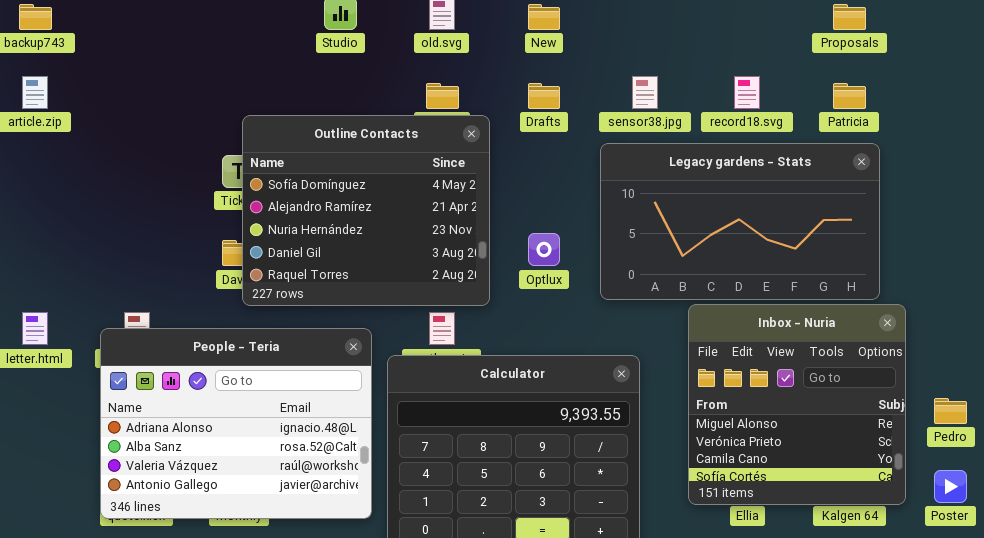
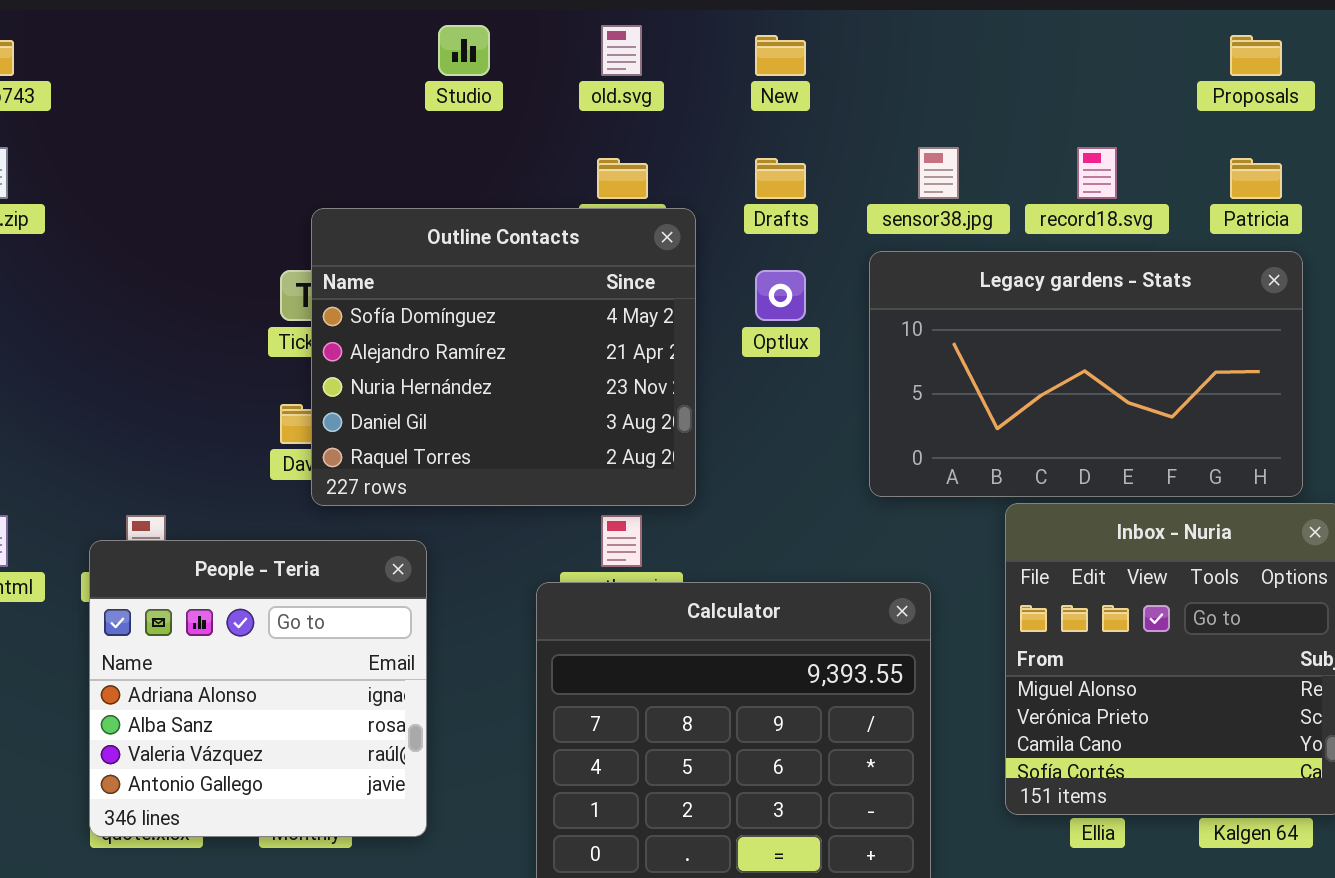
Optlux: [528,233,560,266] -> [755,270,806,321], moved
People - Teria: [100,328,372,519] -> [89,540,427,837], resized

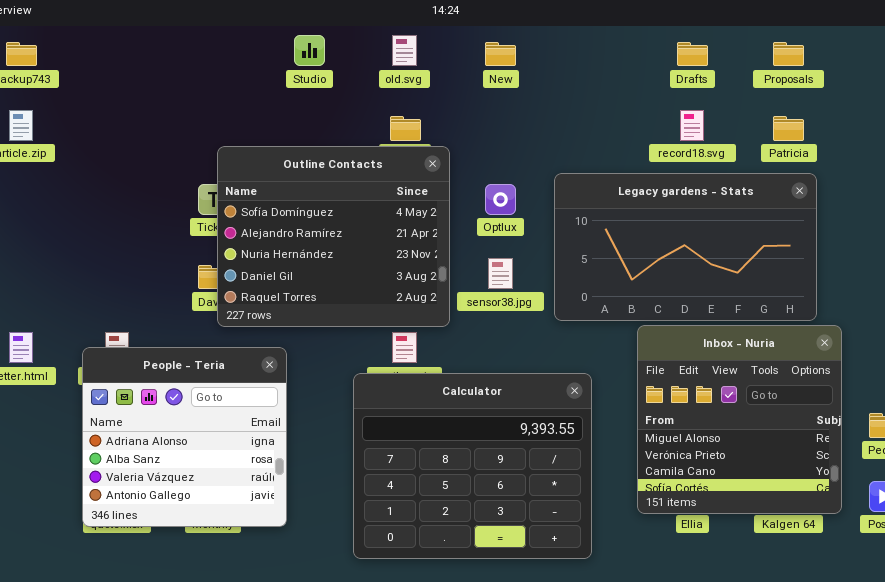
sensor38.jpg: [918,147,959,199] -> [488,258,513,289], moved
Drafts: [755,158,806,199] -> [677,42,708,66], moved

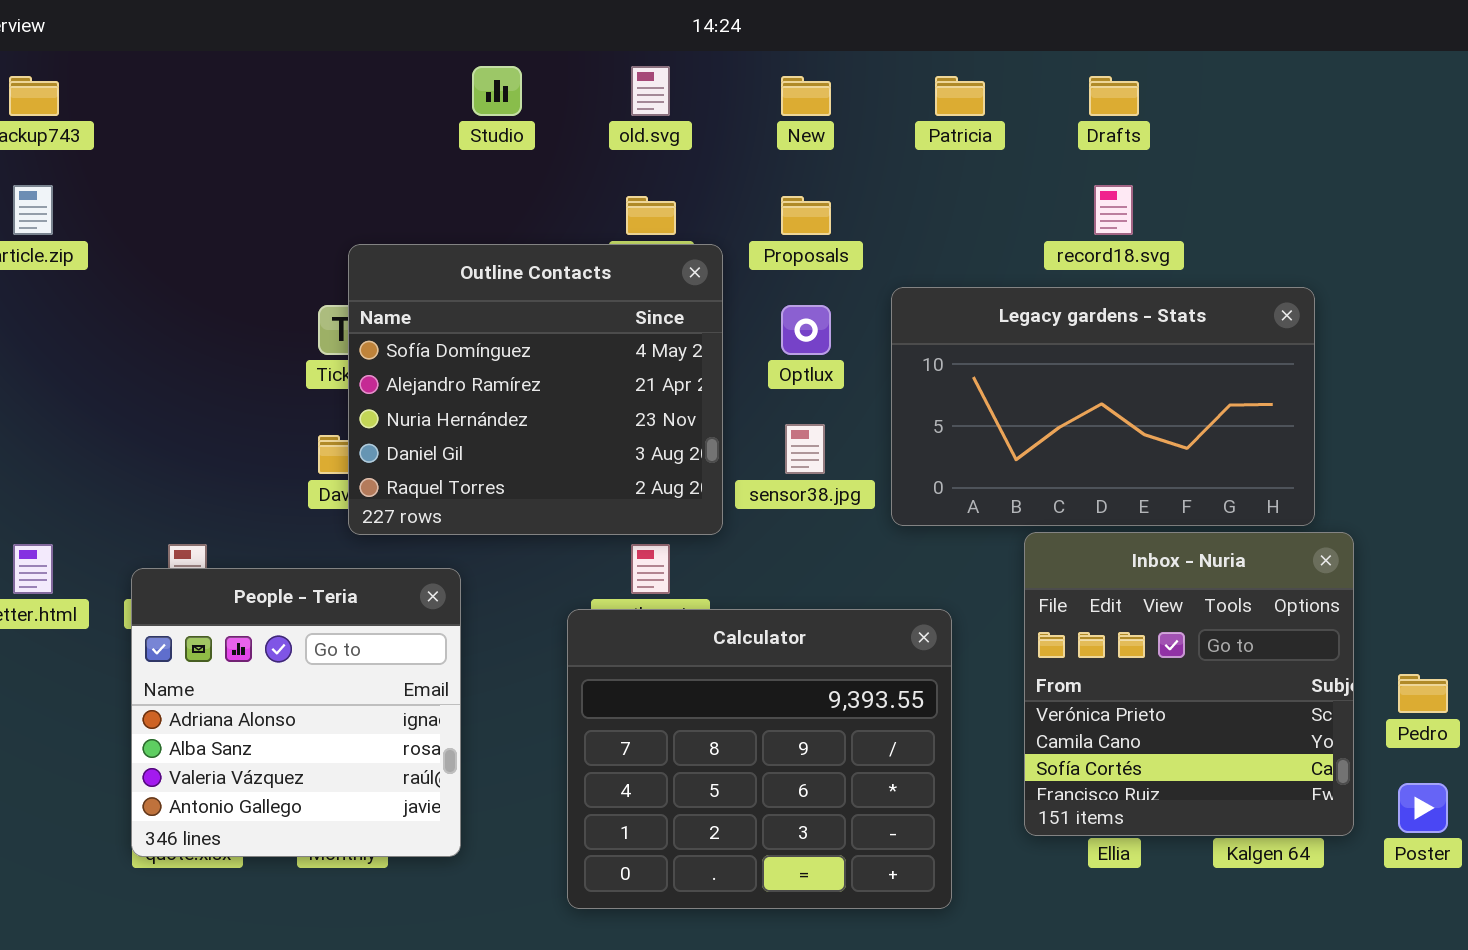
Proposals: [773,42,804,66] -> [781,196,831,235], moved
Patricia: [773,116,804,141] -> [935,76,985,116], moved
Inbox - Nuria: [637,325,842,514] -> [1024,532,1354,836], scrolled down 1 row

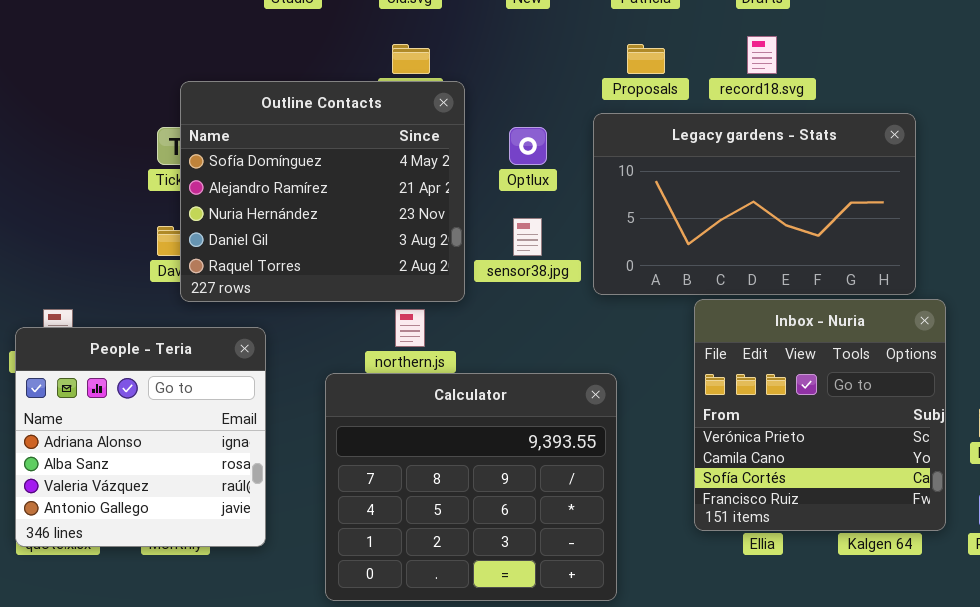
Proposals: [781,196,831,235] -> [627,44,665,74], moved
Calculator: [567,609,952,909] -> [325,373,617,601], moved

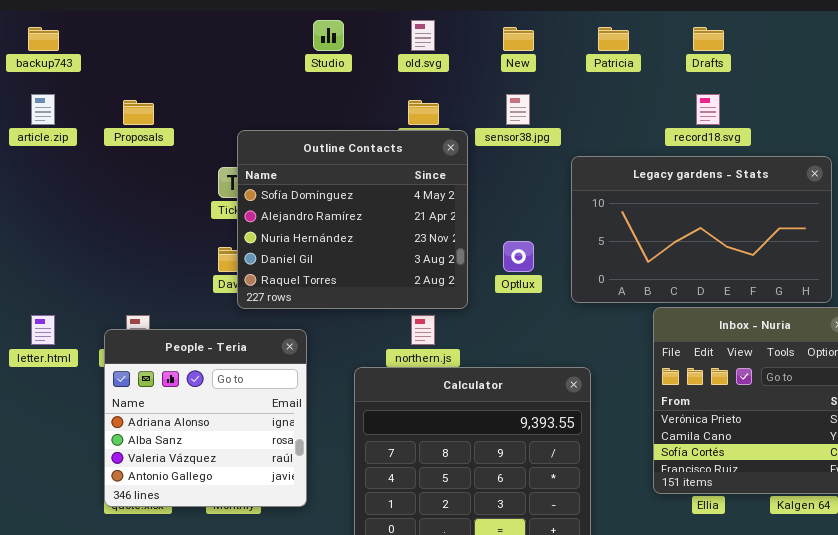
Proposals: [627,44,665,74] -> [123,100,154,125], moved
Optlux: [509,127,547,165] -> [503,241,534,272], moved
sensor38.jpg: [513,218,542,256] -> [506,94,530,125], moved

